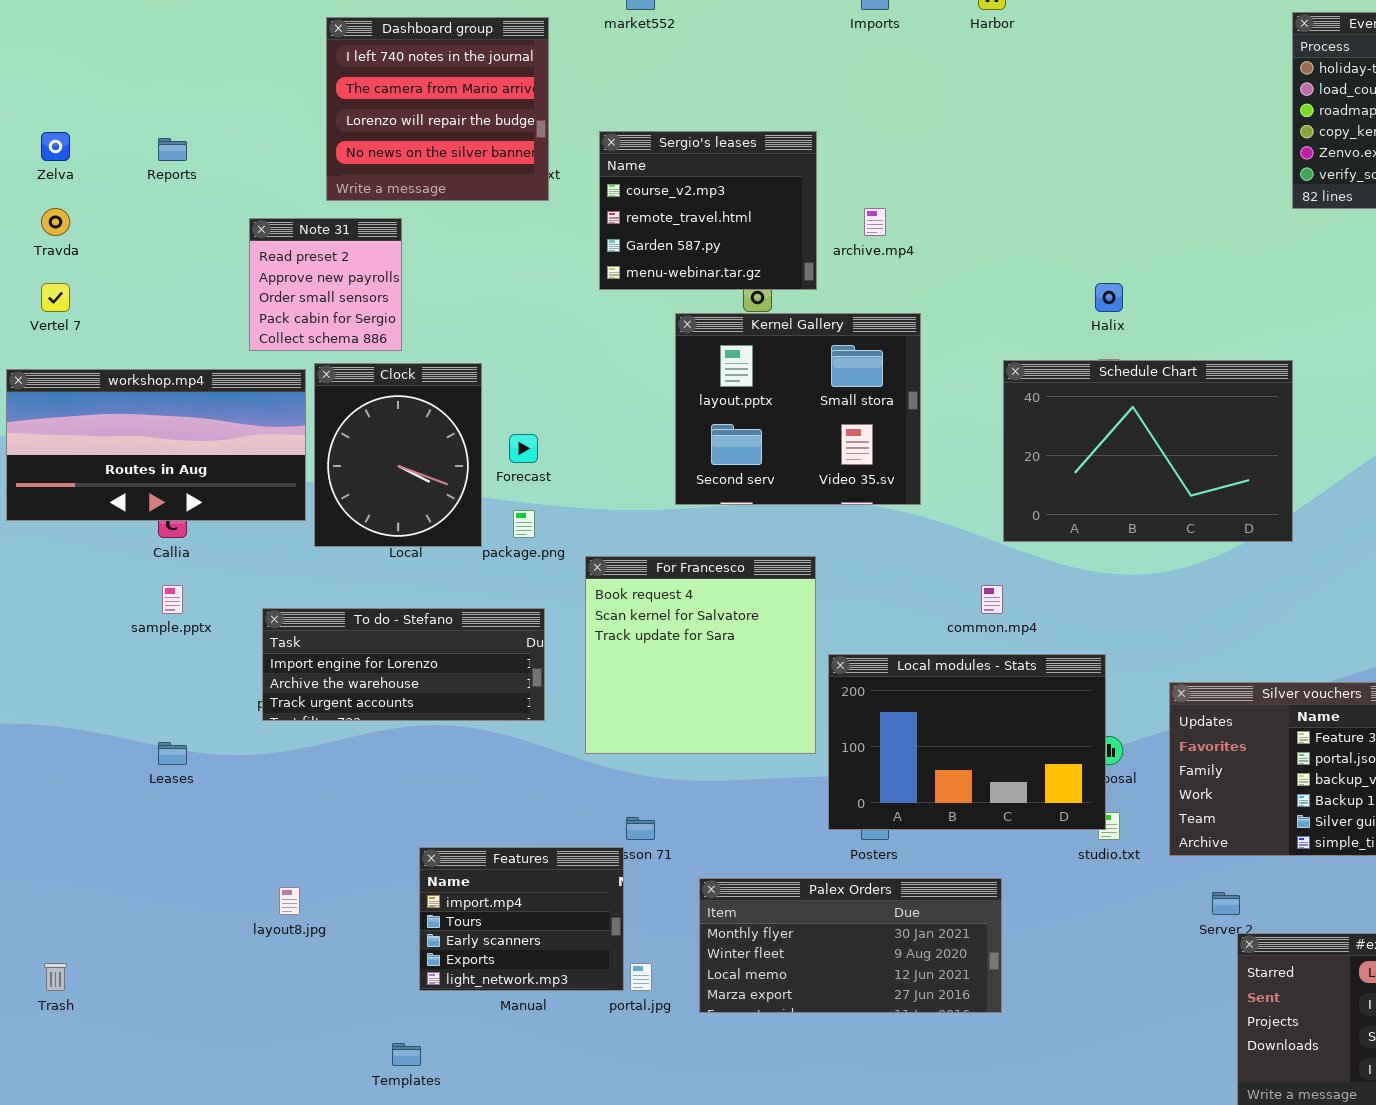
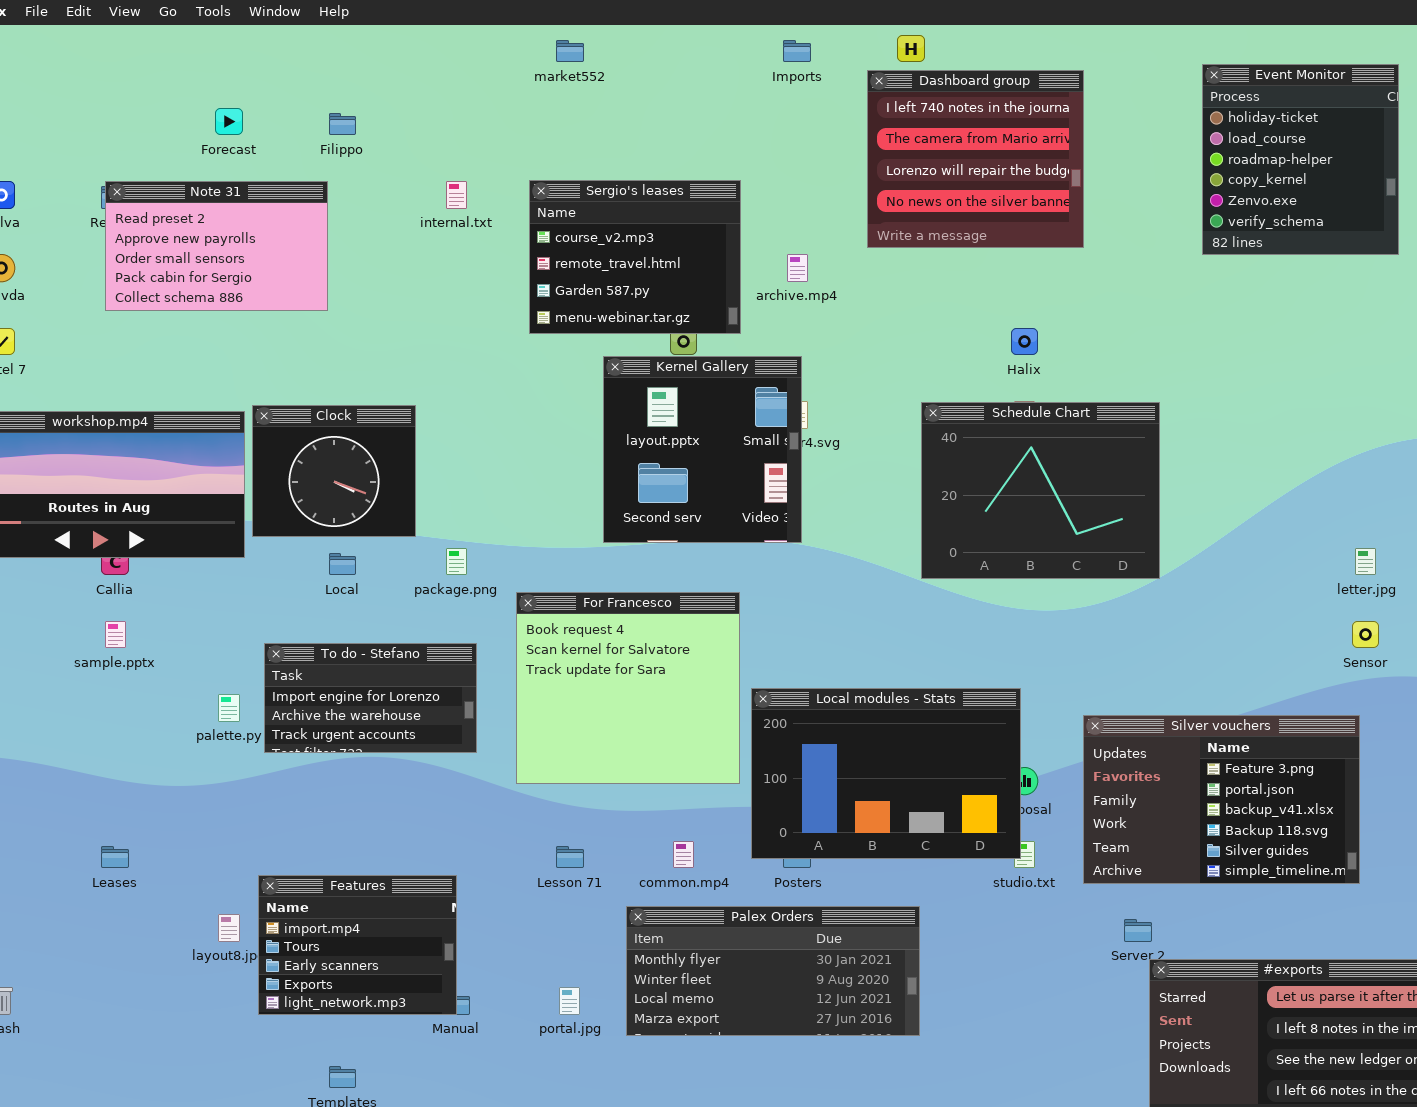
Dashboard group: [326,17,549,201] -> [867,70,1084,248], moved
Note 31: [249,218,402,351] -> [105,181,328,311], moved, resized
Kernel Gallery: [675,313,921,505] -> [603,356,802,543], resized
Schedule Chart: [1003,360,1293,542] -> [921,402,1160,579], resized
Clock: [314,363,482,547] -> [252,405,416,537], resized
Forecast: [509,434,538,463] -> [215,108,243,135], moved
common.mp4: [981,585,1003,614] -> [673,841,694,868], moved
To do - Stefano: [262,608,545,721] -> [264,643,477,753], resized
Leases: [158,742,187,765] -> [101,846,129,868], moved
Features: [419,847,624,991] -> [258,875,457,1015], moved

